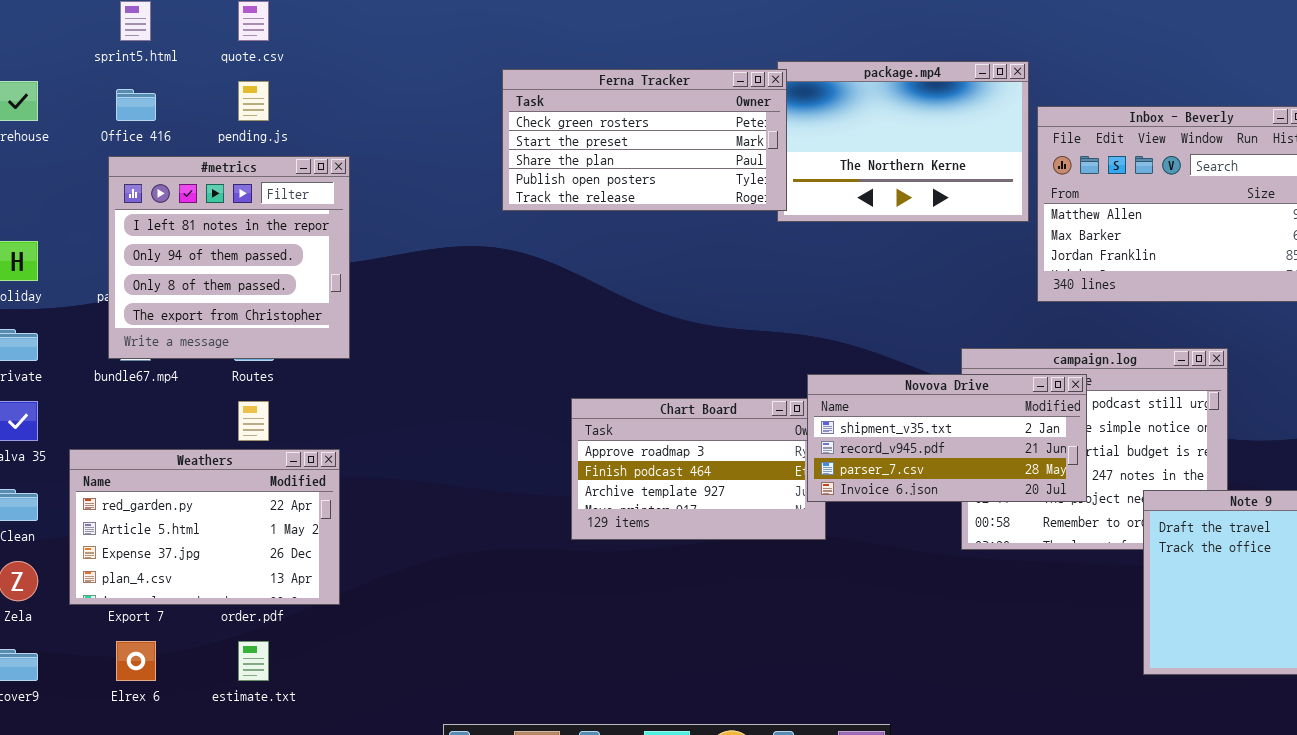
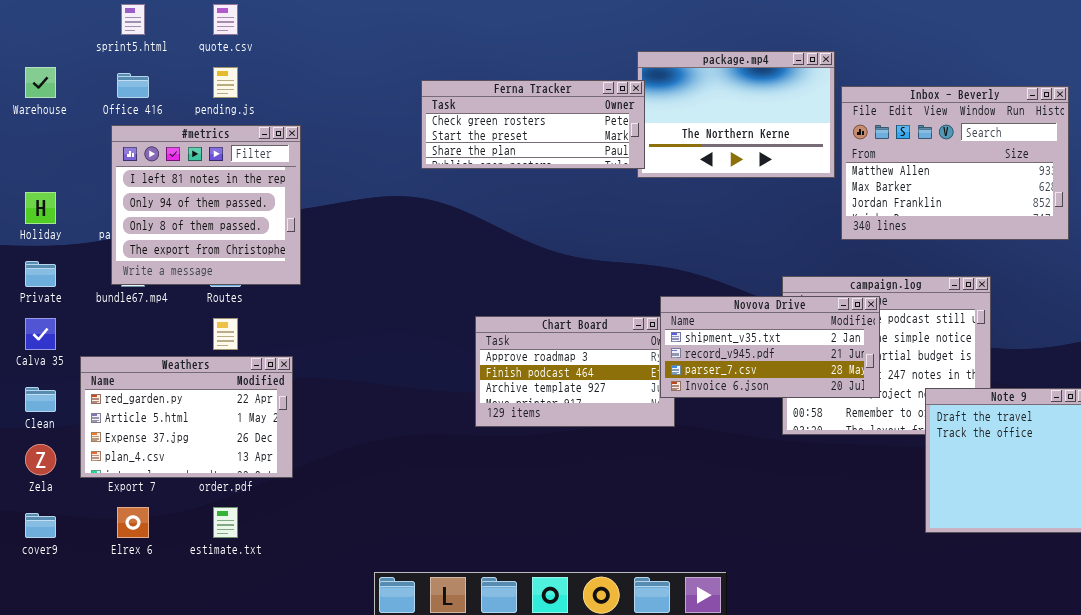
Ferna Tracker: [502,69,787,211] -> [421,80,645,169], resized

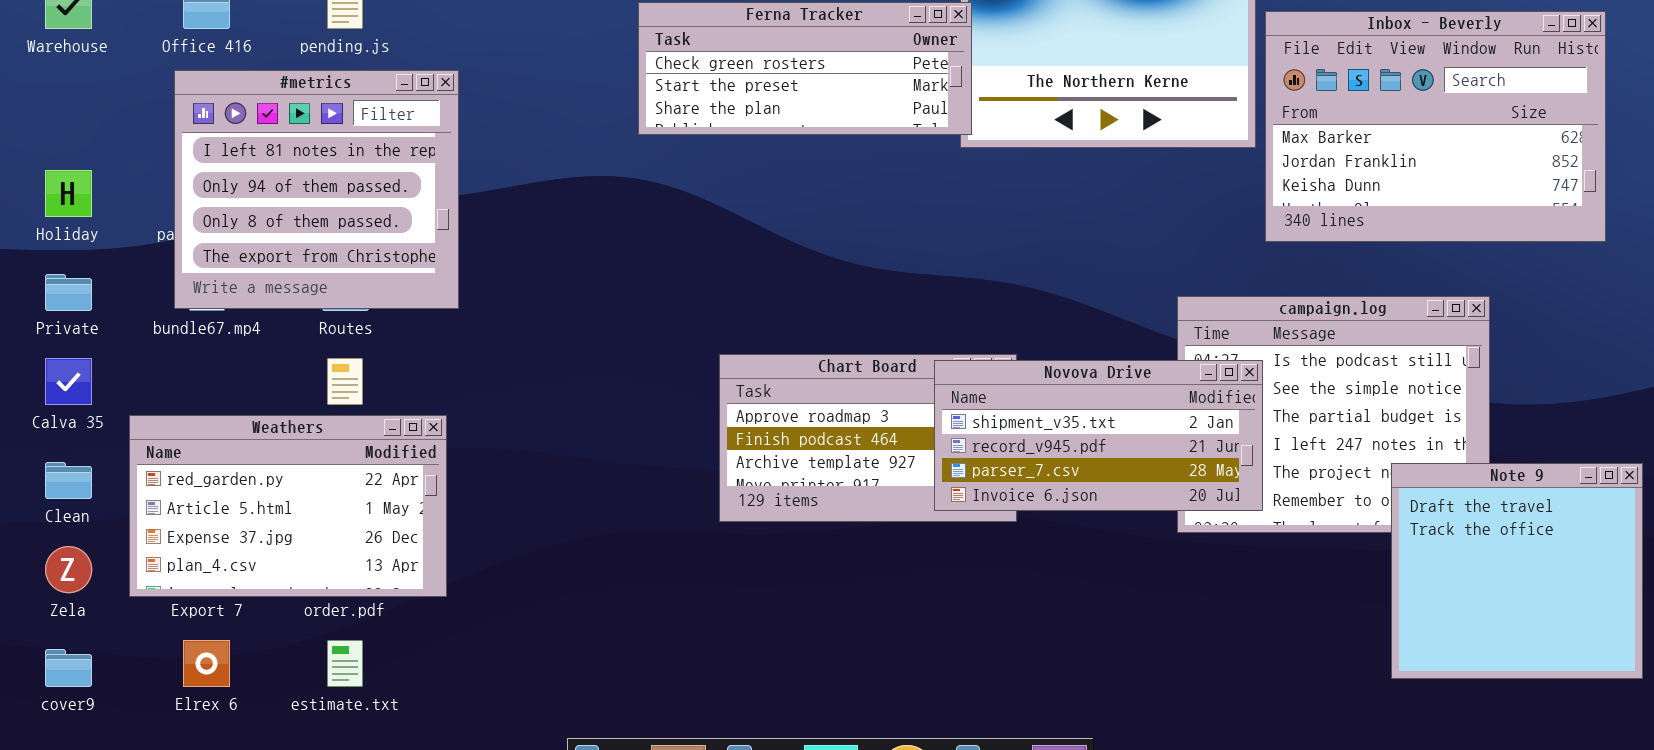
Inbox - Beverly: [841,86,1069,240] -> [1265,11,1606,242], scrolled down 1 row
Novova Drive: [660,296,880,398] -> [934,360,1263,511], moved

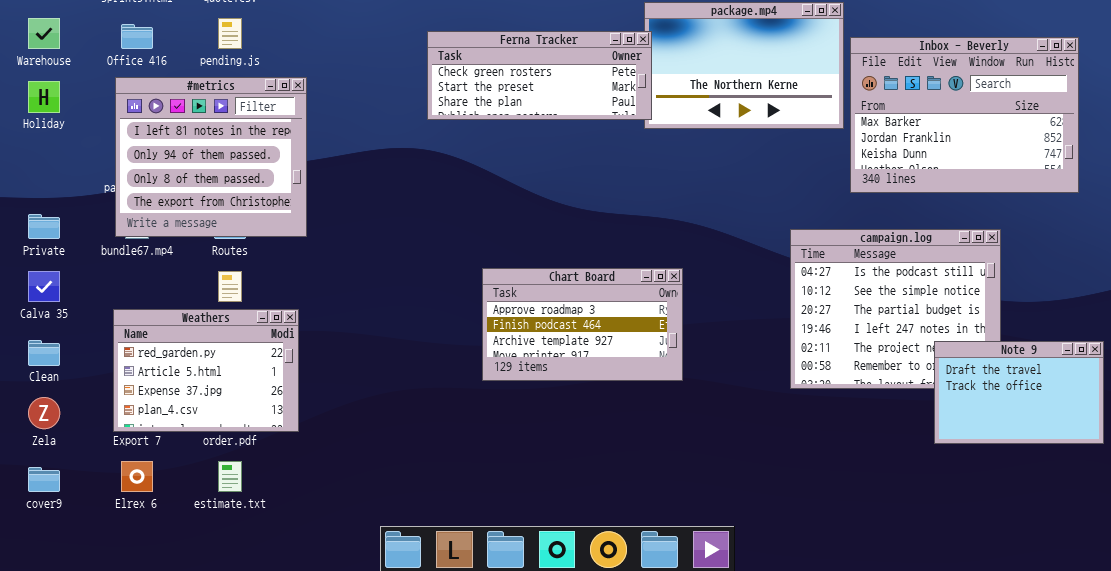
Holiday: [45,170,92,217] -> [28,81,60,113], moved
Novova Drive: [934,360,1263,511] -> none, closed
Weathers: [129,415,447,597] -> [113,309,299,432], resized
Note 9: [1391,463,1643,679] -> [934,341,1104,444], resized

